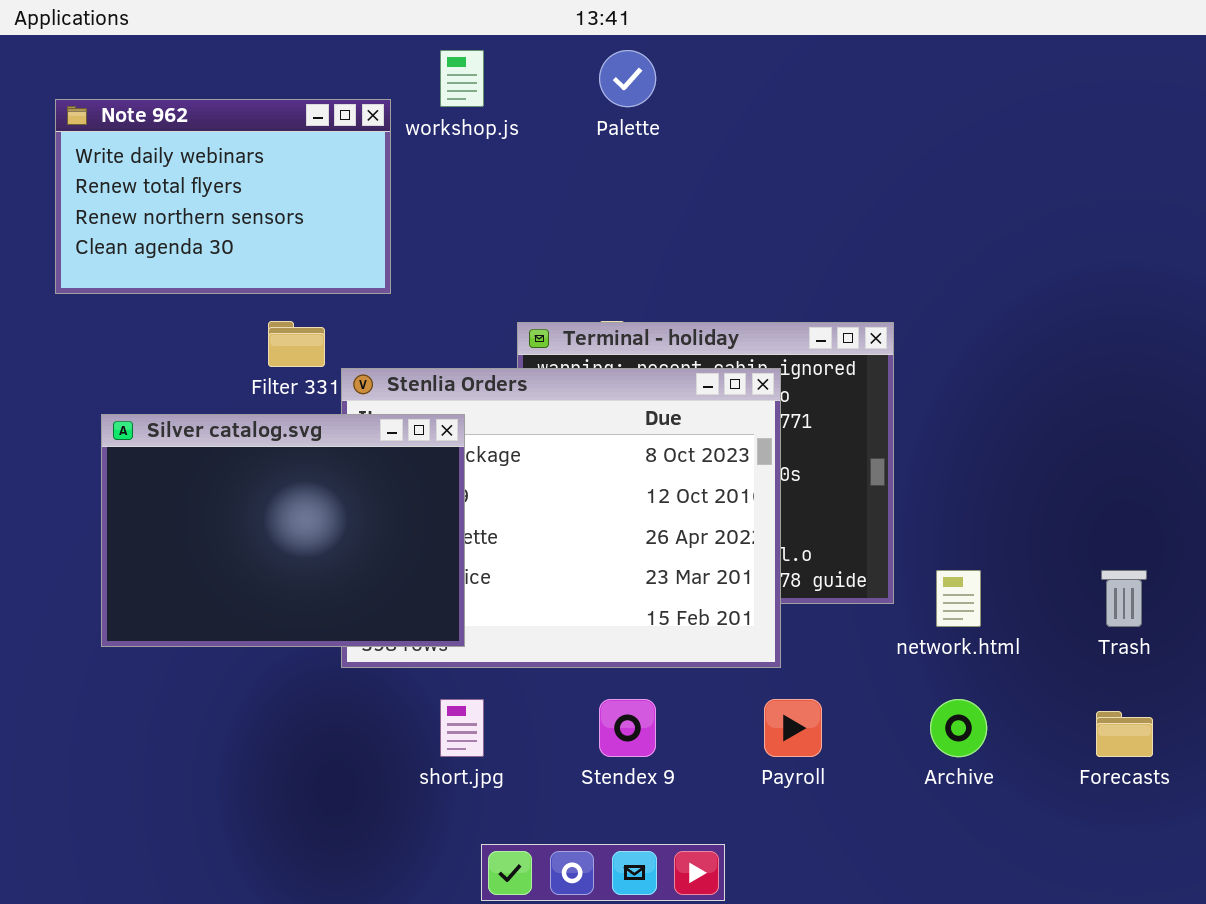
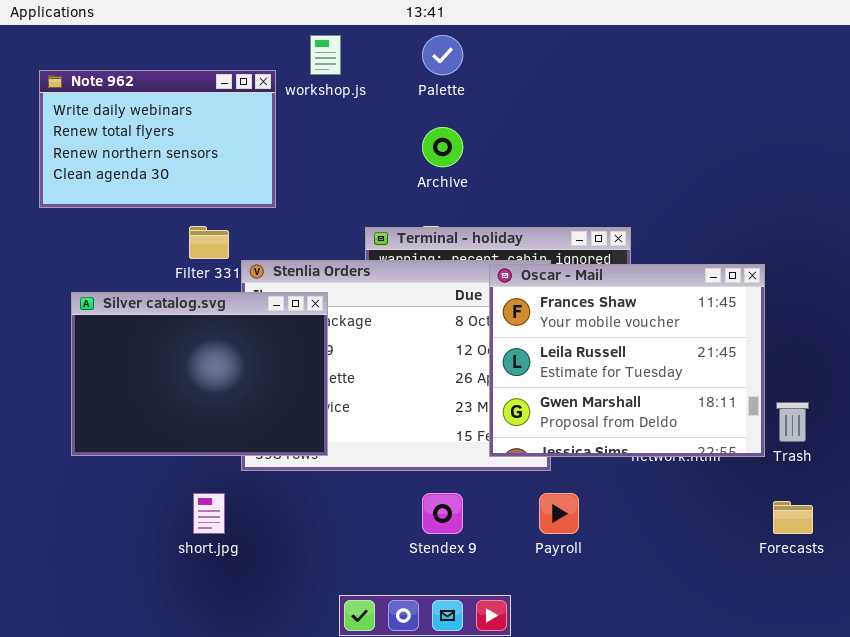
Oscar - Mail: none -> [489,264,765,457], opened
short.jpg: [440,699,484,757] -> [193,493,225,534], moved
Archive: [930,699,987,757] -> [422,127,463,167], moved

